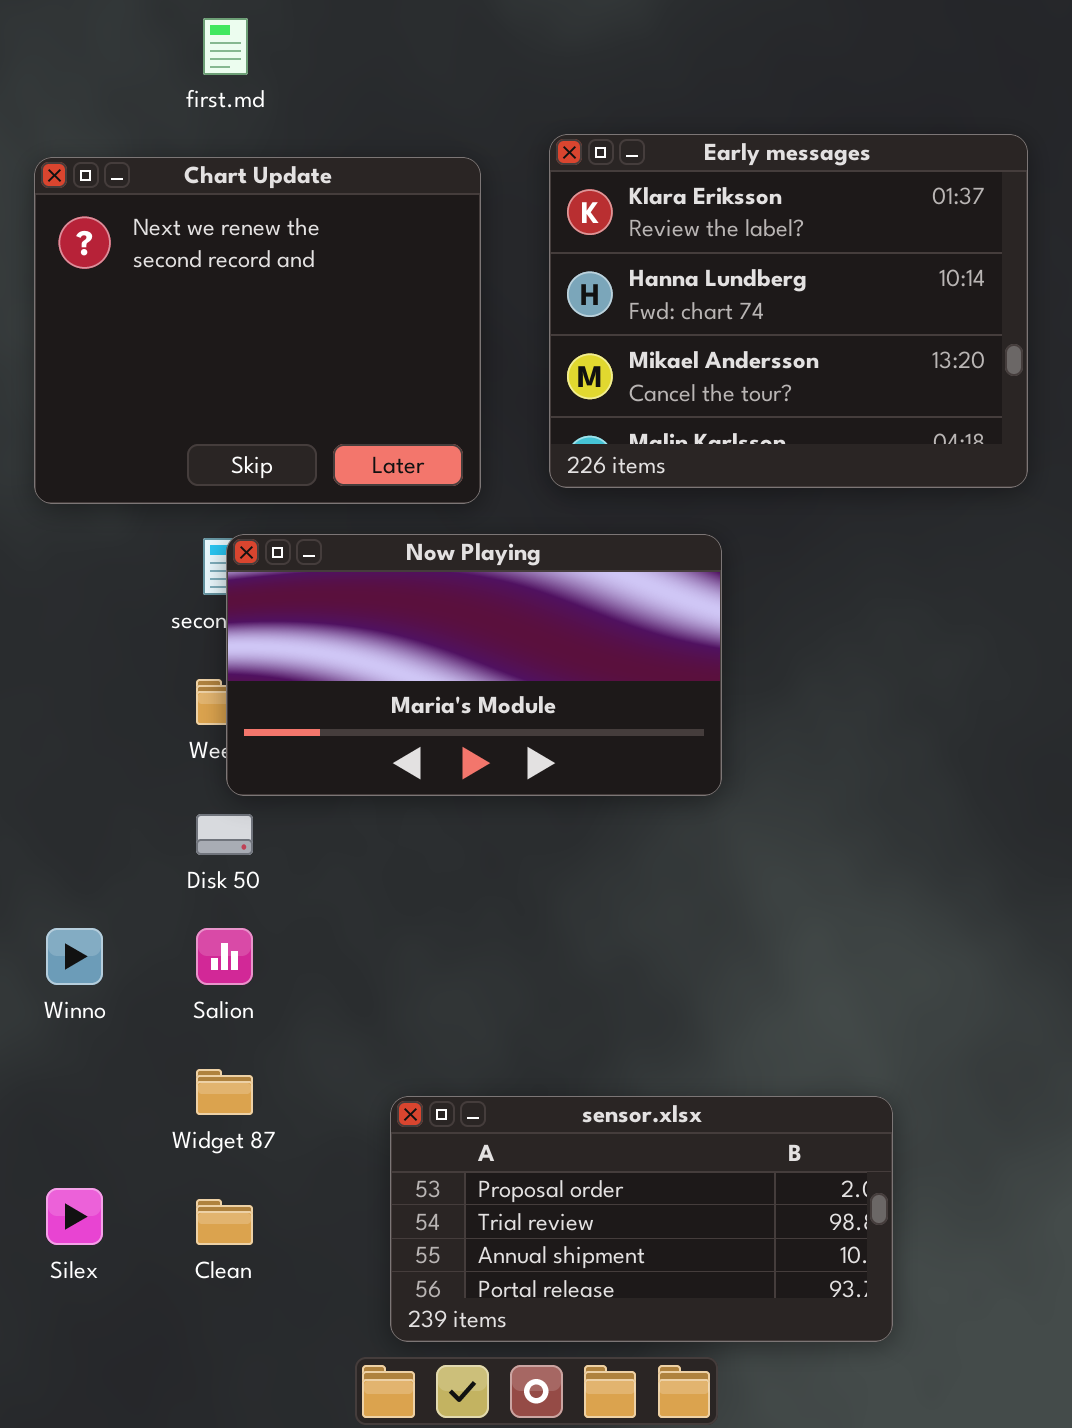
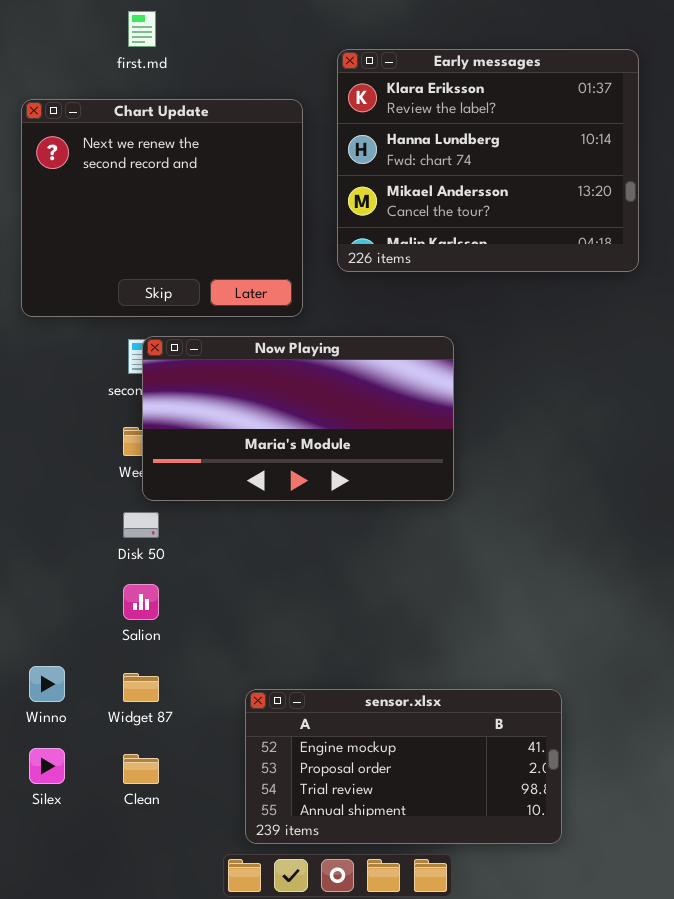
Early messages: [549,134,1028,488] -> [337,49,639,272], moved
Winno: [46,928,103,985] -> [29,666,65,702], moved
sensor.xlsx: [390,1096,893,1342] -> [245,689,562,844], scrolled up 1 row

